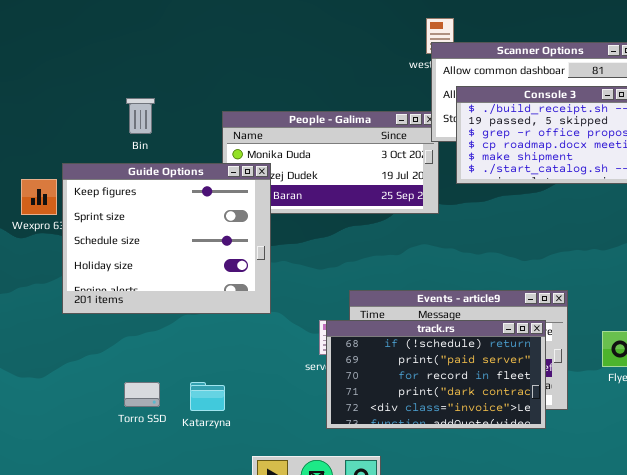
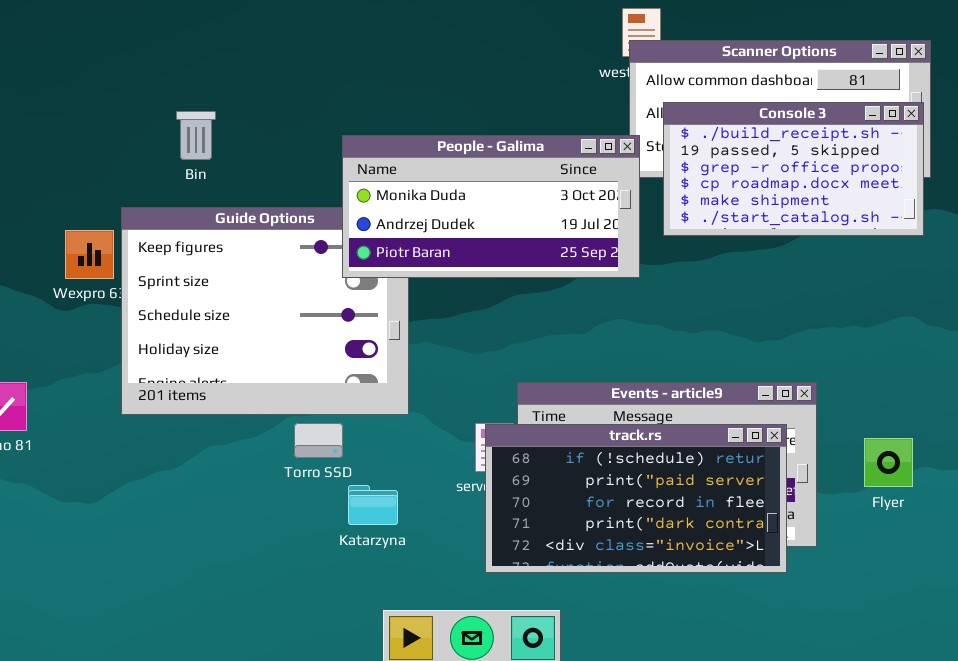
Bin: [126,98,155,134] -> [176,111,216,160], moved
People - Galima: [222,111,439,214] -> [342,135,640,278], raised
Torro SSD: [124,382,160,407] -> [294,423,343,458], moved
Katarzyna: [190,382,225,411] -> [348,485,398,525], moved

